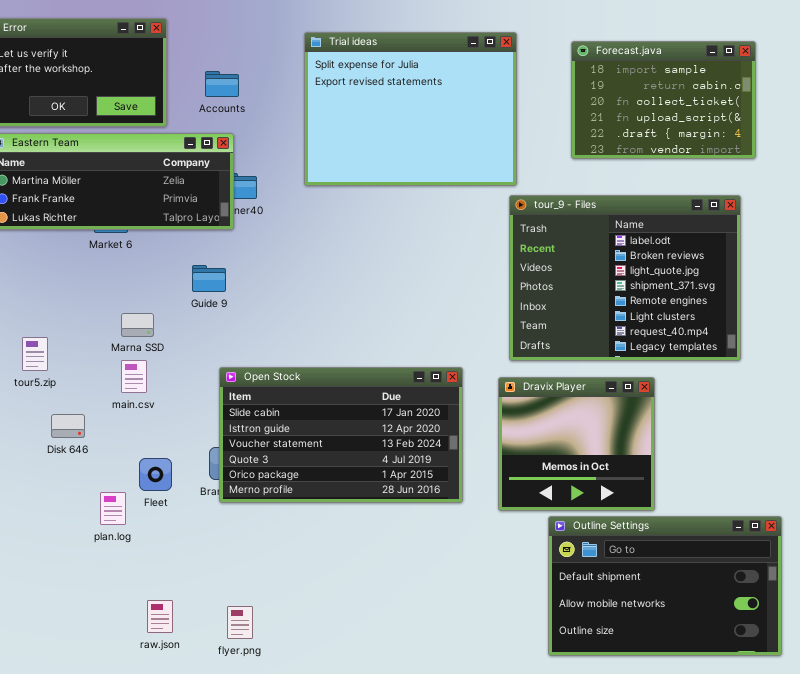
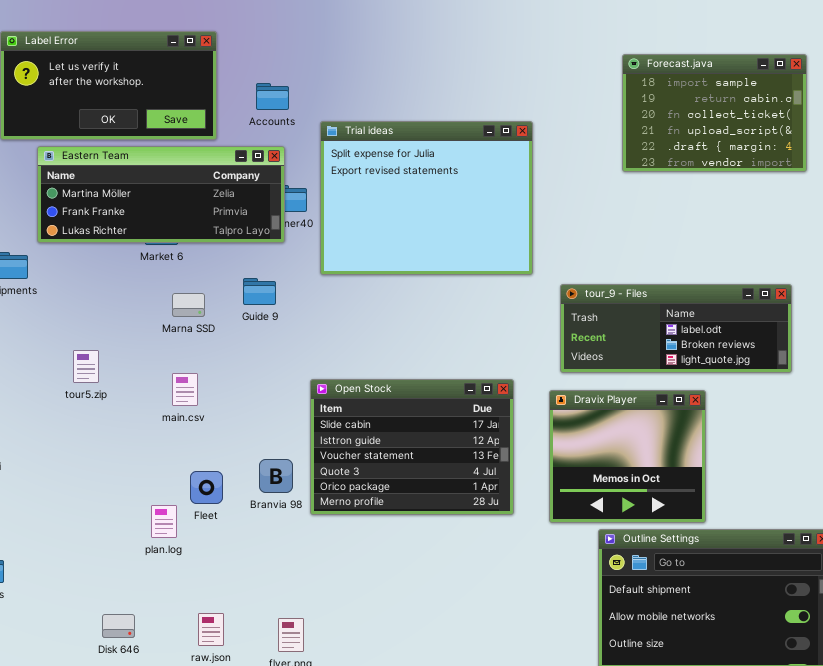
Trial ideas: [304,32,517,186] -> [320,121,533,275], moved
tour_9 - Files: [509,195,741,361] -> [560,284,792,373], resized
Marna SSD: [121,313,154,337] -> [172,293,205,317], moved
Open Stock: [219,367,463,503] -> [310,379,514,515], resized
Disk 646: [51,414,85,438] -> [102,614,135,638], moved

